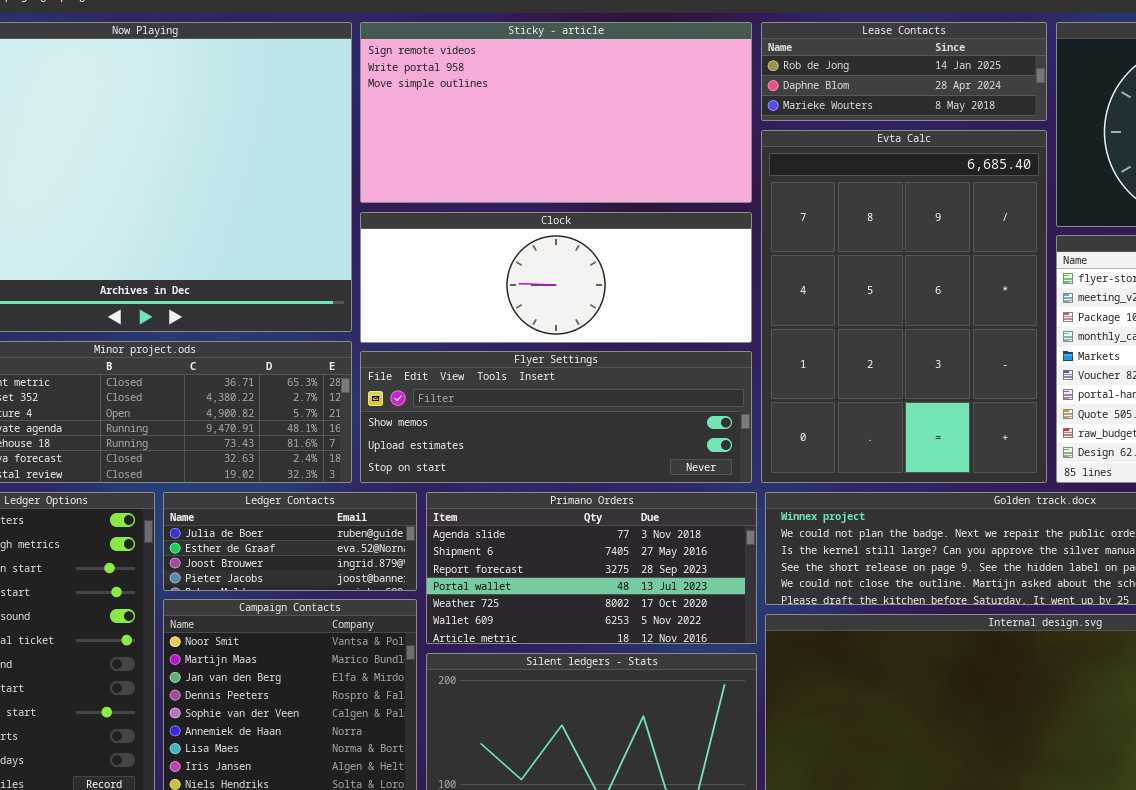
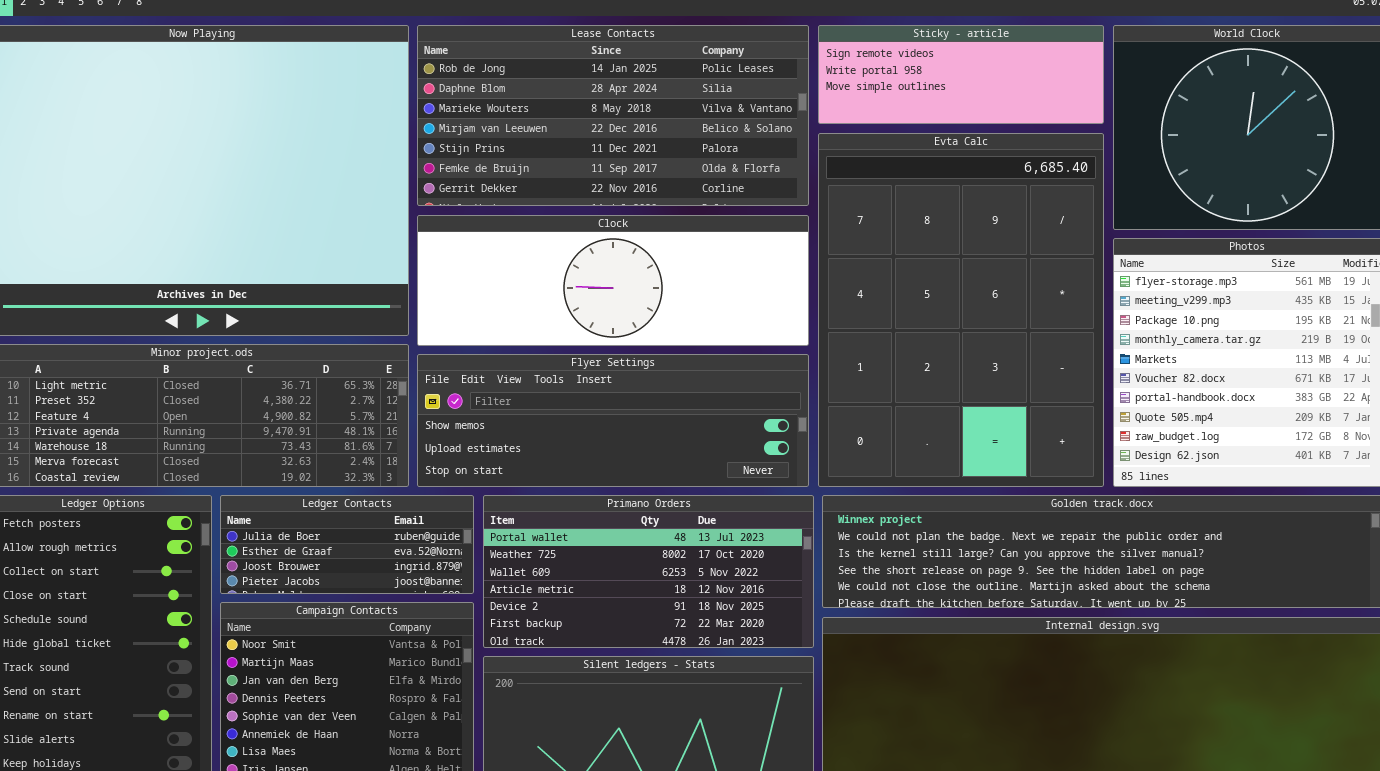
Sticky - article: [360,22,752,203] -> [818,25,1104,124], moved, resized
Lease Contacts: [761,22,1047,121] -> [417,25,809,206], moved, resized
Primano Orders: [426,492,757,644] -> [483,495,814,648], scrolled down 3 rows

